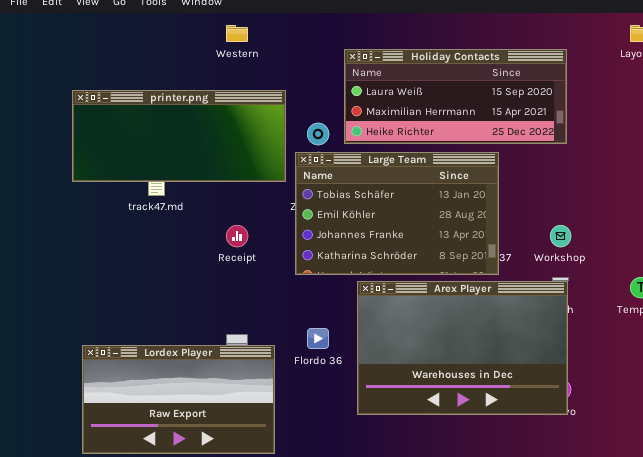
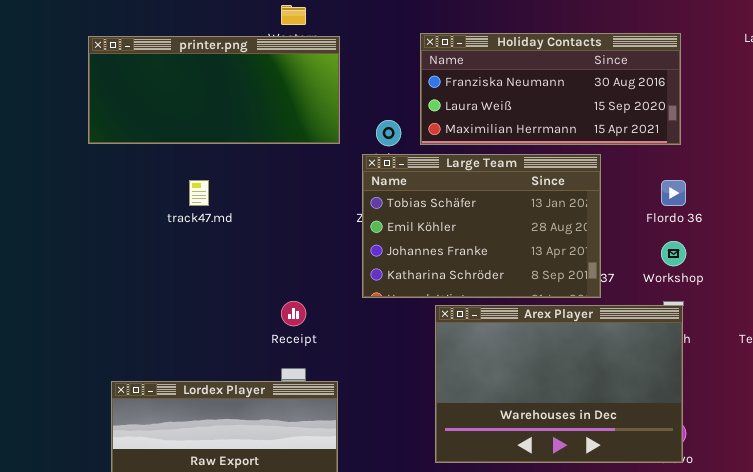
Holiday Contacts: [344,49,567,144] -> [420,33,681,145], scrolled up 1 row
printer.png: [72,90,286,182] -> [88,36,340,144], moved
Receipt: [226,225,248,247] -> [281,301,306,326], moved
Flordo 36: [307,328,329,349] -> [661,180,686,206], moved

